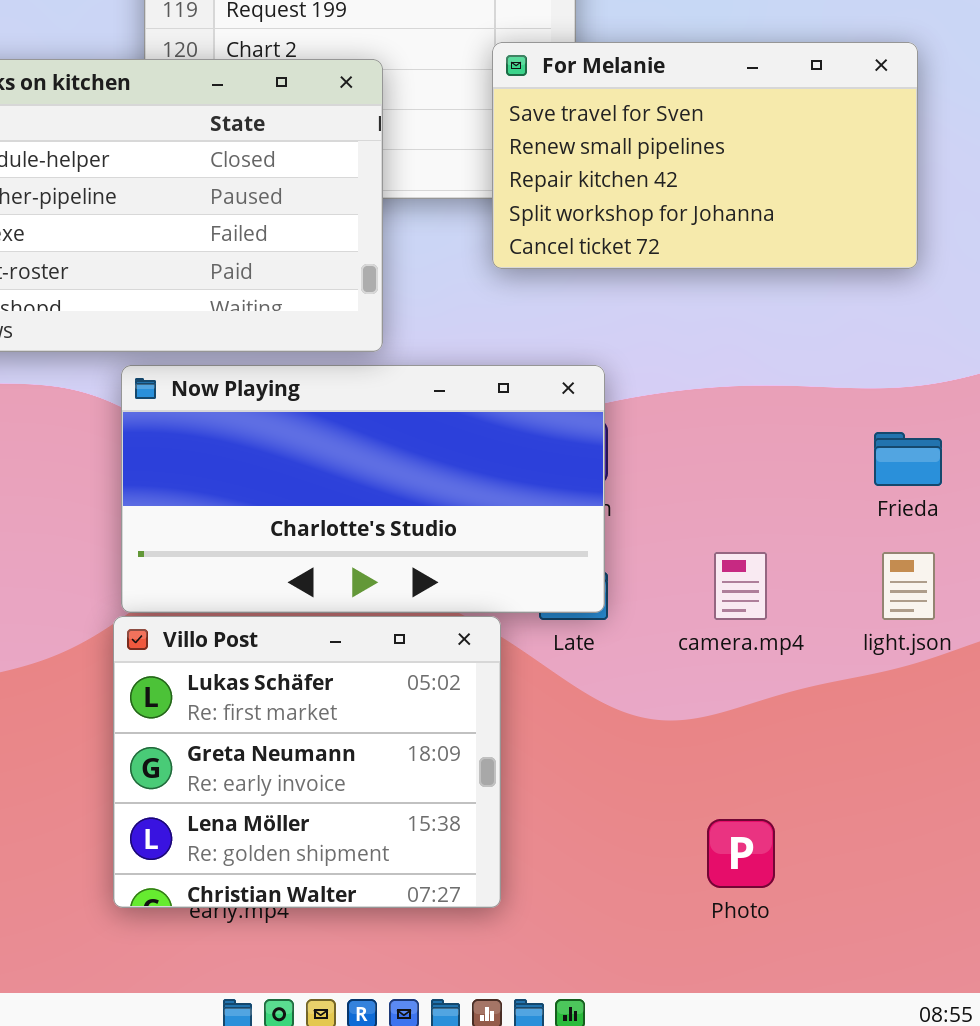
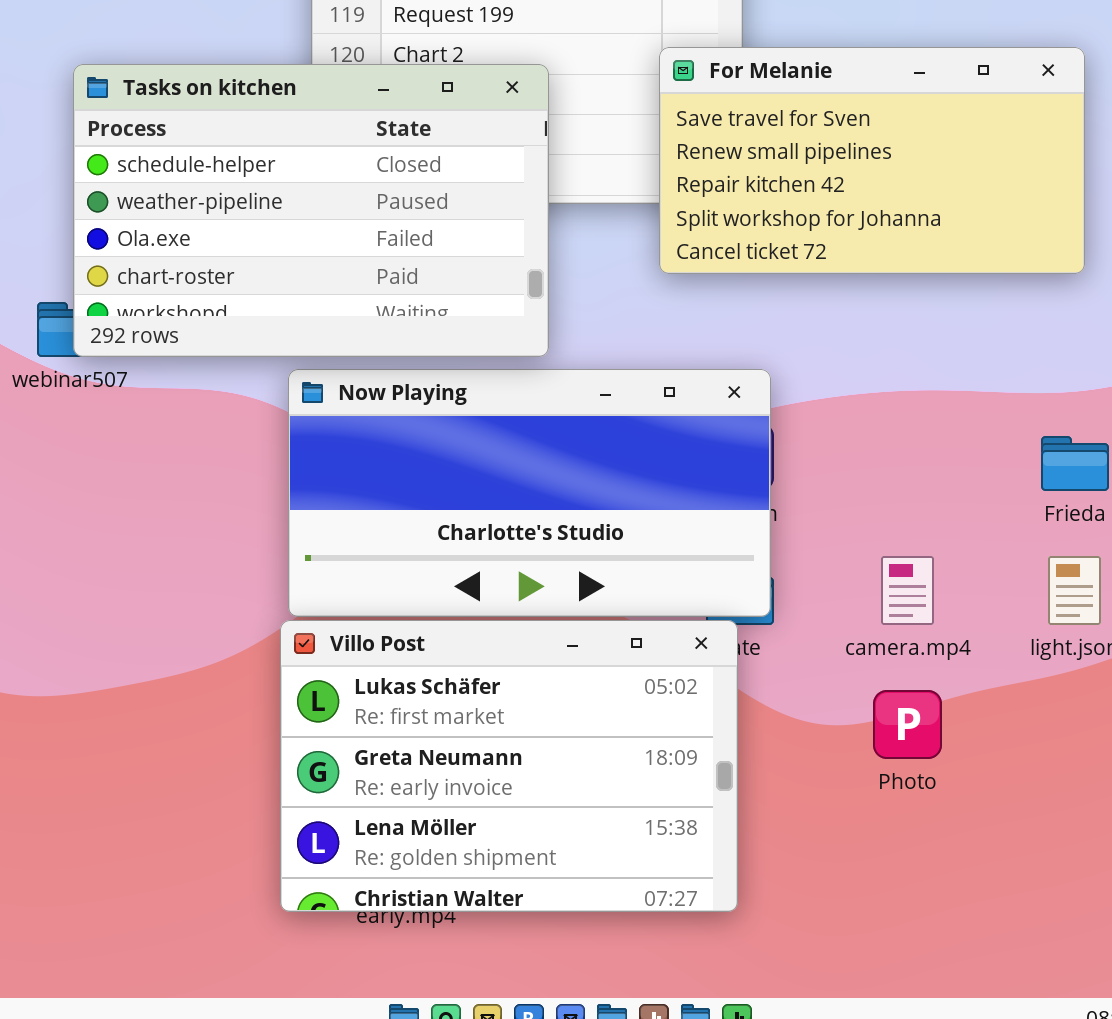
Villo Post: [113,616,501,908] -> [280,620,738,912], resized
Photo: [707,819,775,888] -> [873,690,942,759], moved

